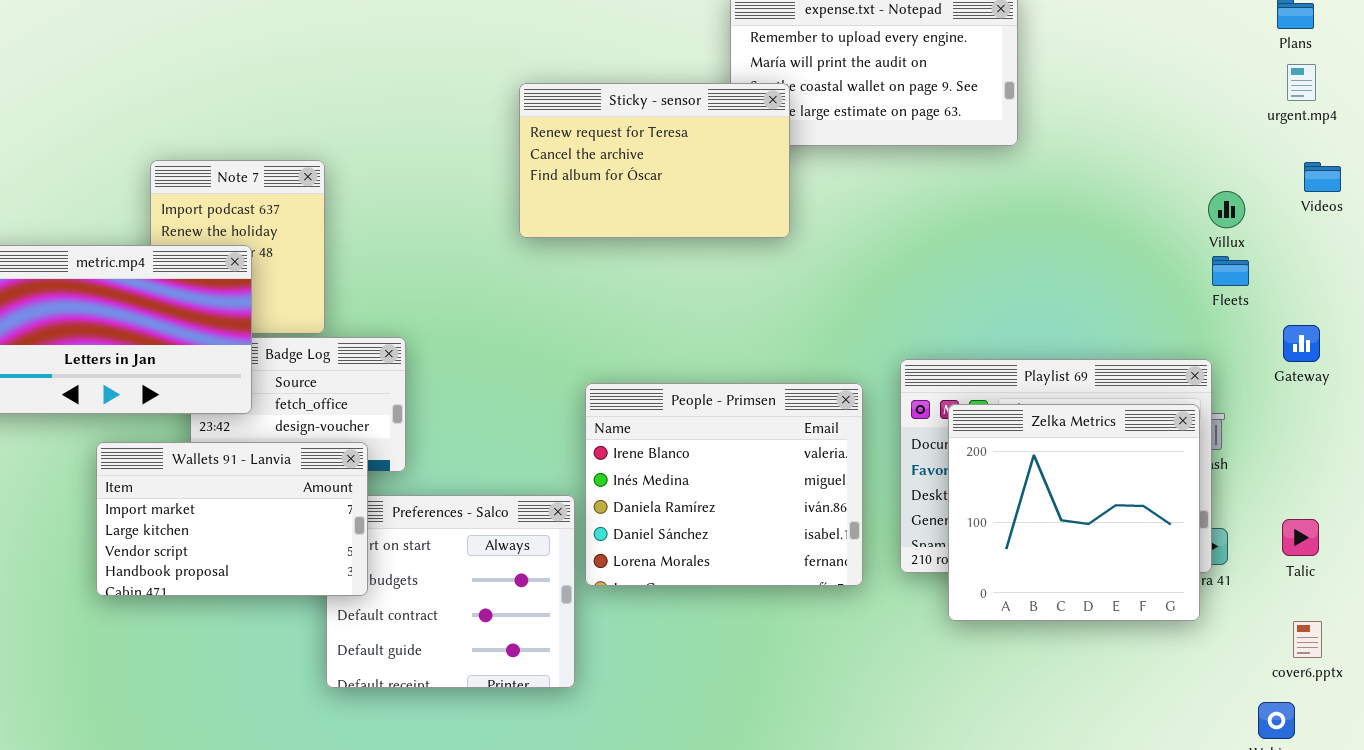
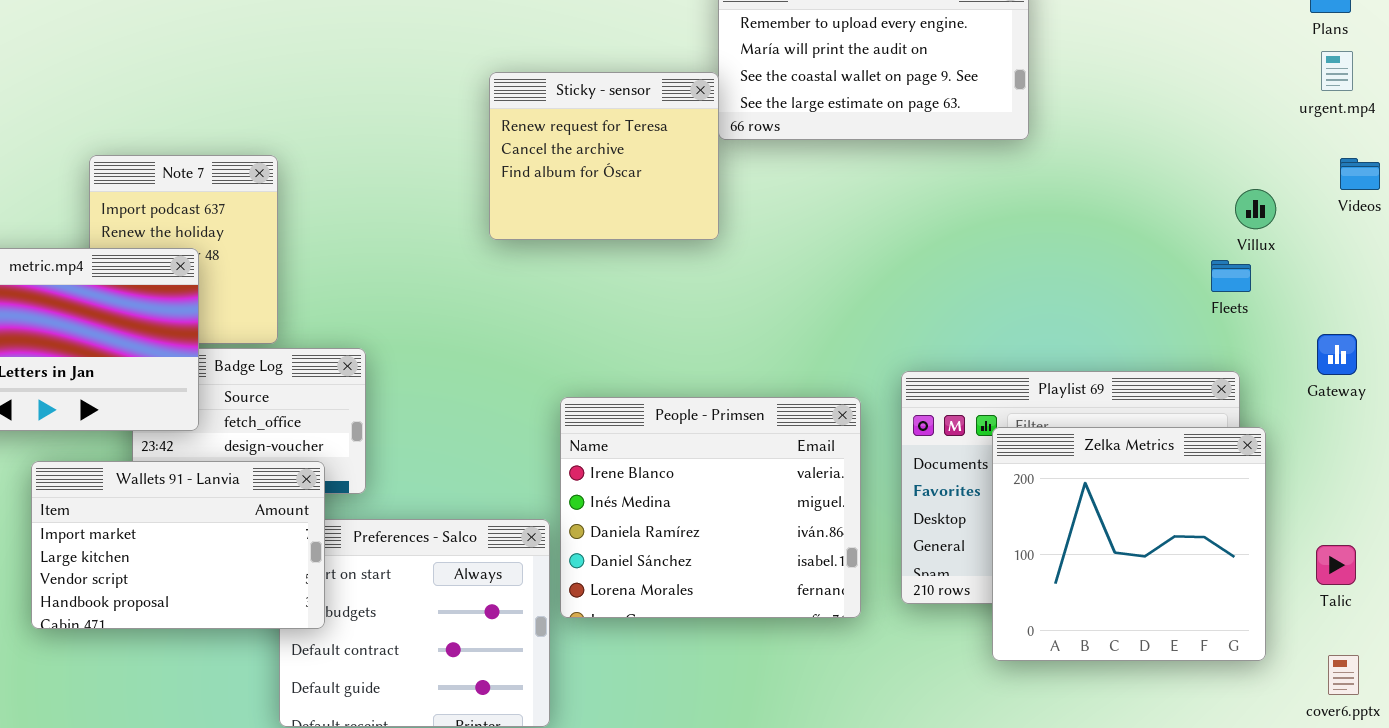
Sticky - sensor: [519,83,790,238] -> [489,72,719,240], resized
Fleets: [1212,256,1249,286] -> [1211,260,1251,292], moved
Zelka Metrics: [948,404,1200,621] -> [992,427,1266,661], moved

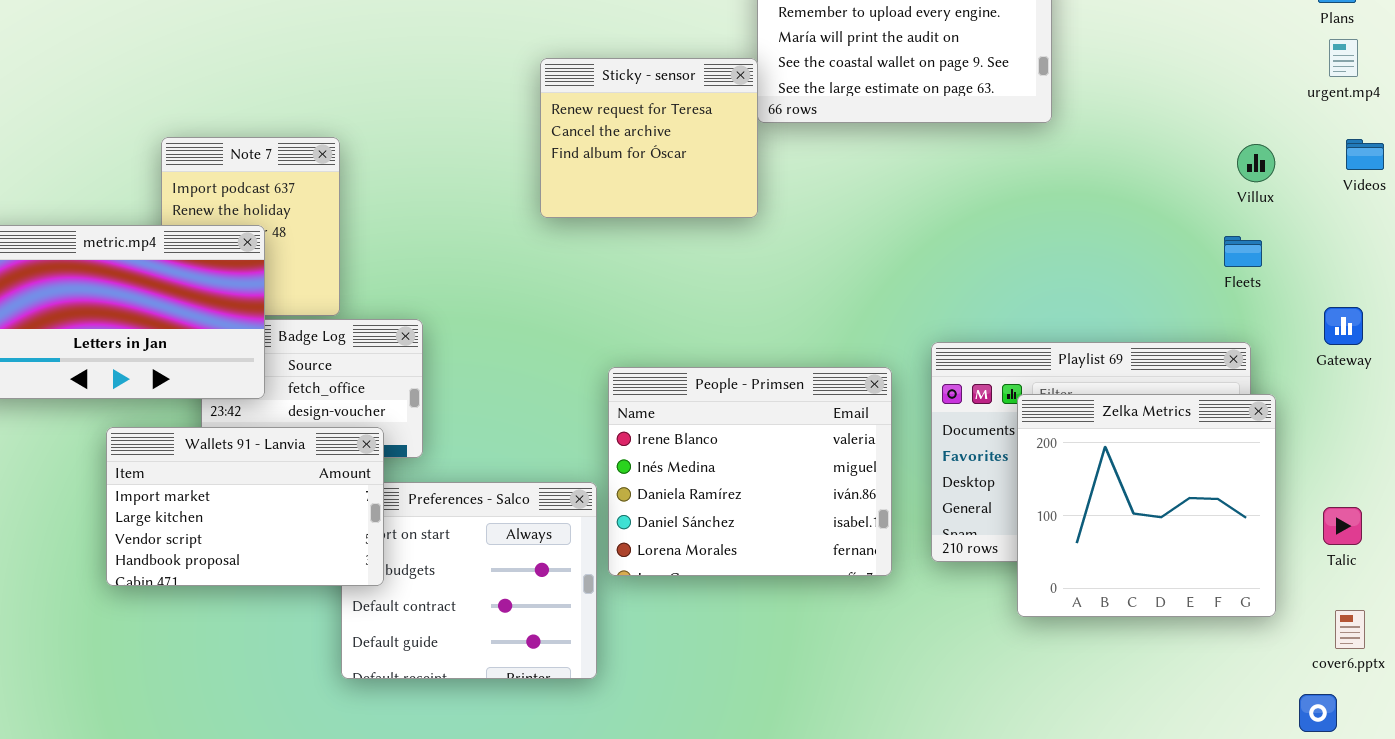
Villux: [1235,189,1276,229] -> [1237,144,1275,182], moved

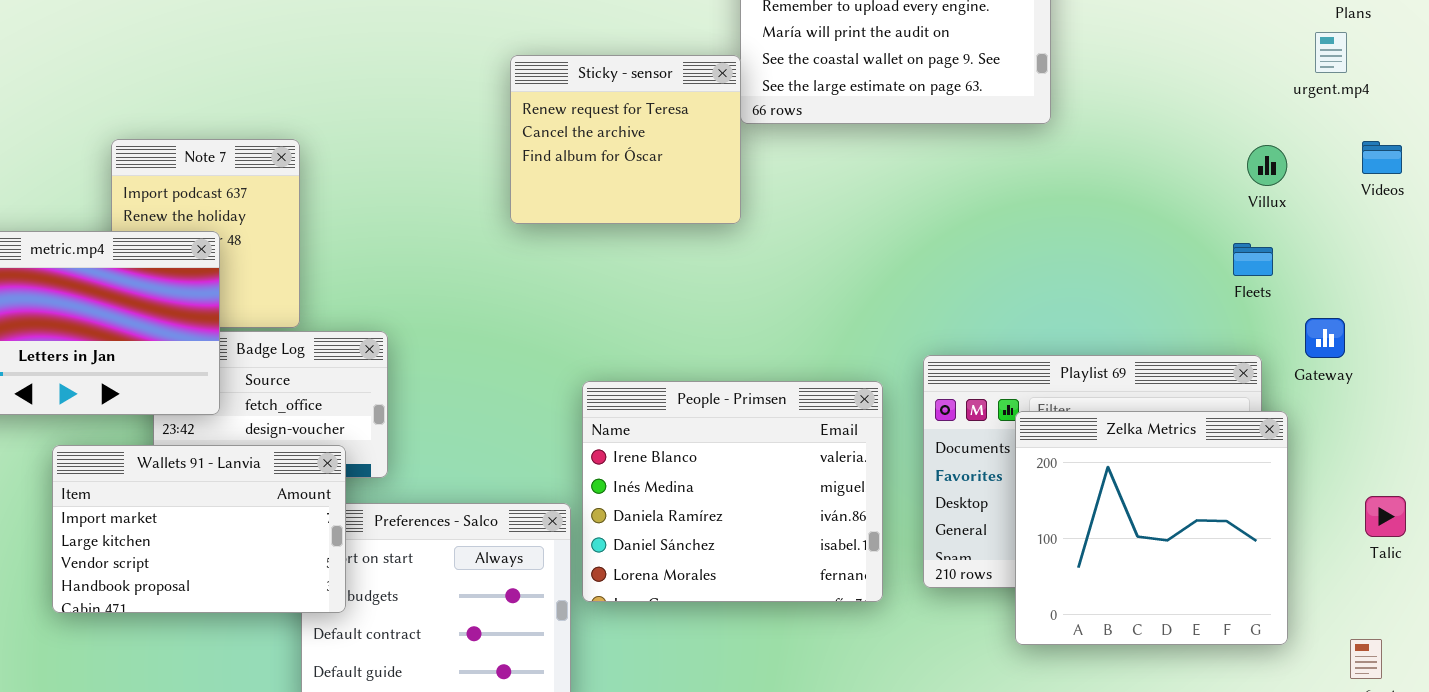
urgent.mp4: [1329,39,1358,77] -> [1315,32,1347,73], moved
Gateway: [1324,307,1363,345] -> [1305,318,1345,358], moved
Talic: [1323,507,1362,545] -> [1365,496,1406,537], moved

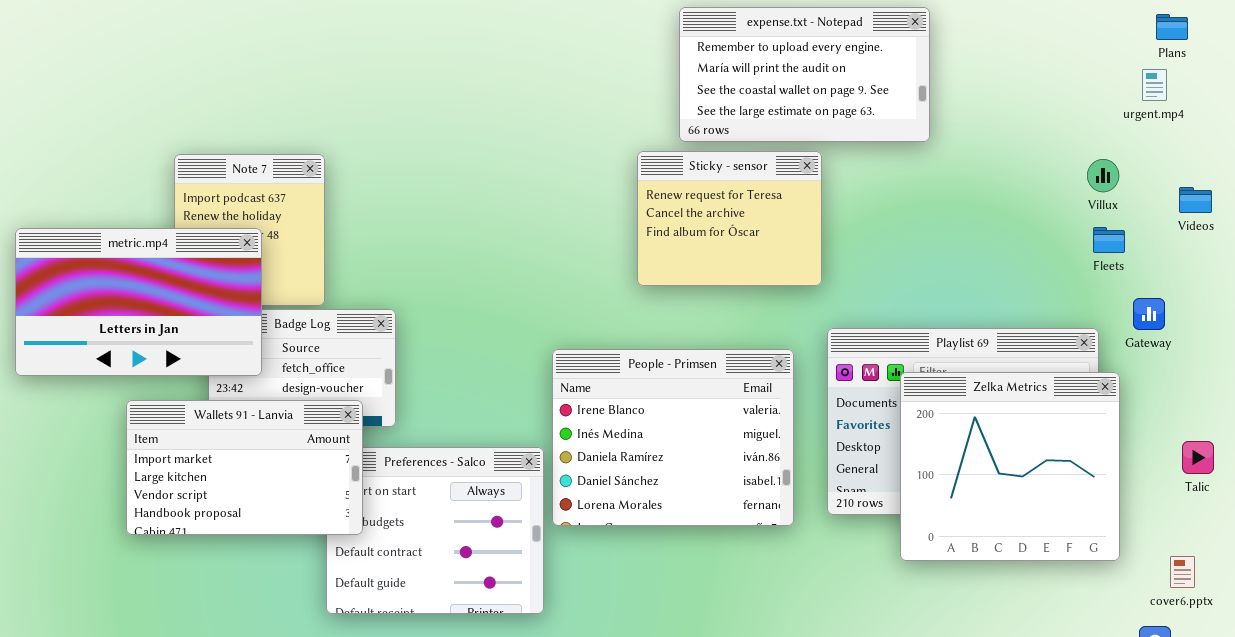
Sticky - sensor: [510,55,741,224] -> [637,151,822,286], moved
Videos: [1362,141,1402,174] -> [1179,187,1212,213], moved
Fleets: [1233,243,1273,276] -> [1093,227,1125,253], moved

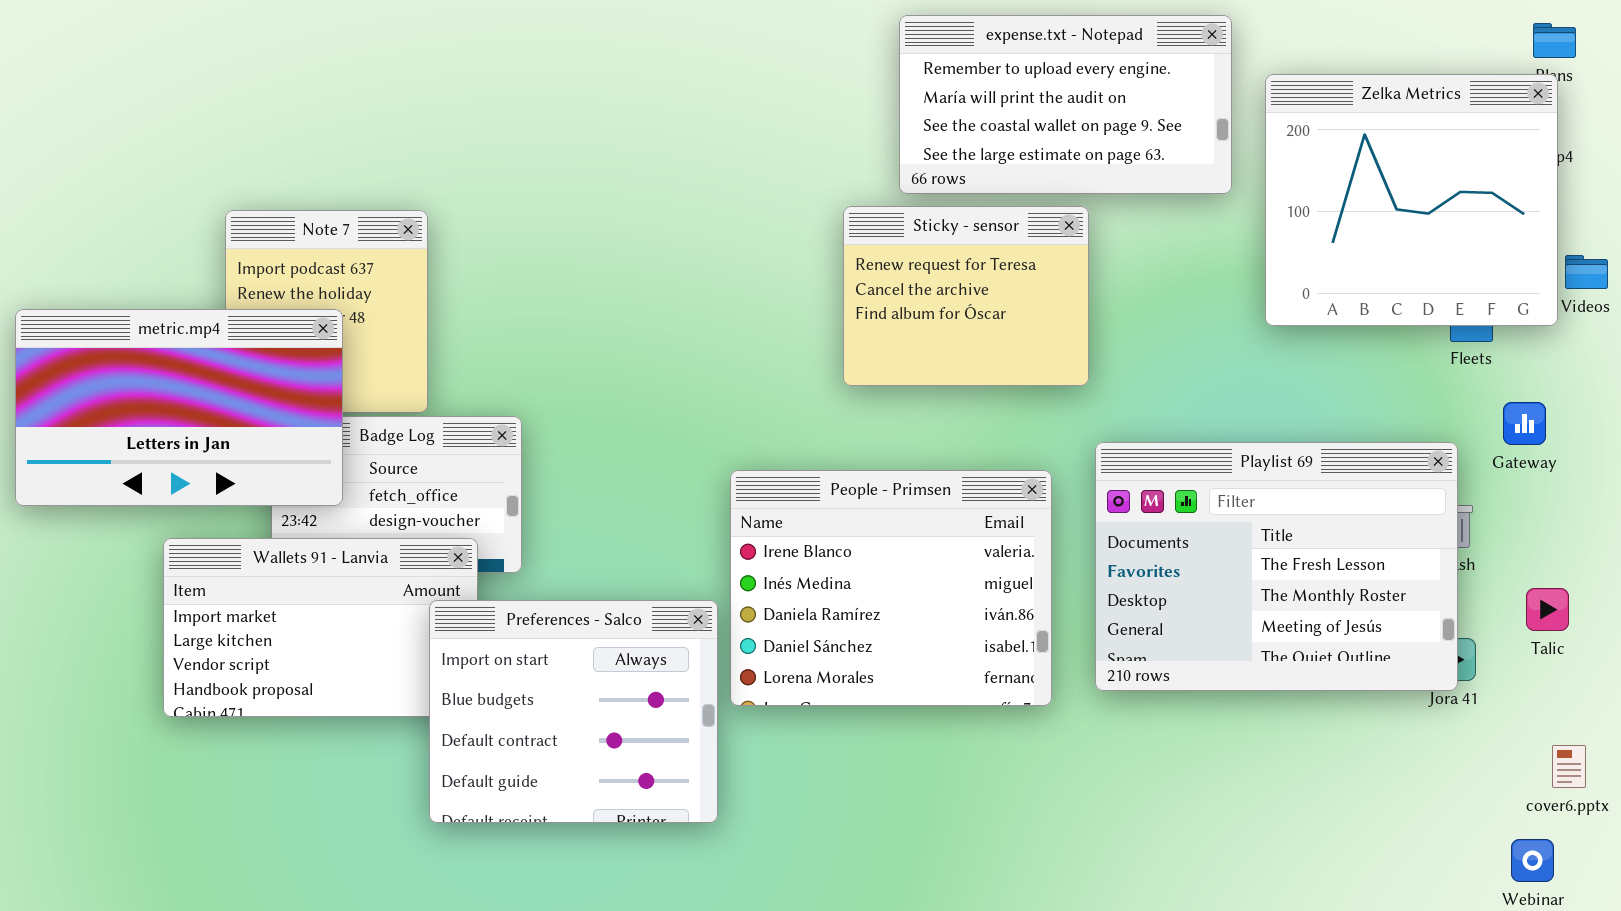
Zelka Metrics: [900,372,1120,561] -> [1265,74,1558,326], moved
Talic: [1182,441,1214,474] -> [1526,588,1569,631], moved
Preferences - Salco: [326,447,544,614] -> [429,600,718,823], raised

